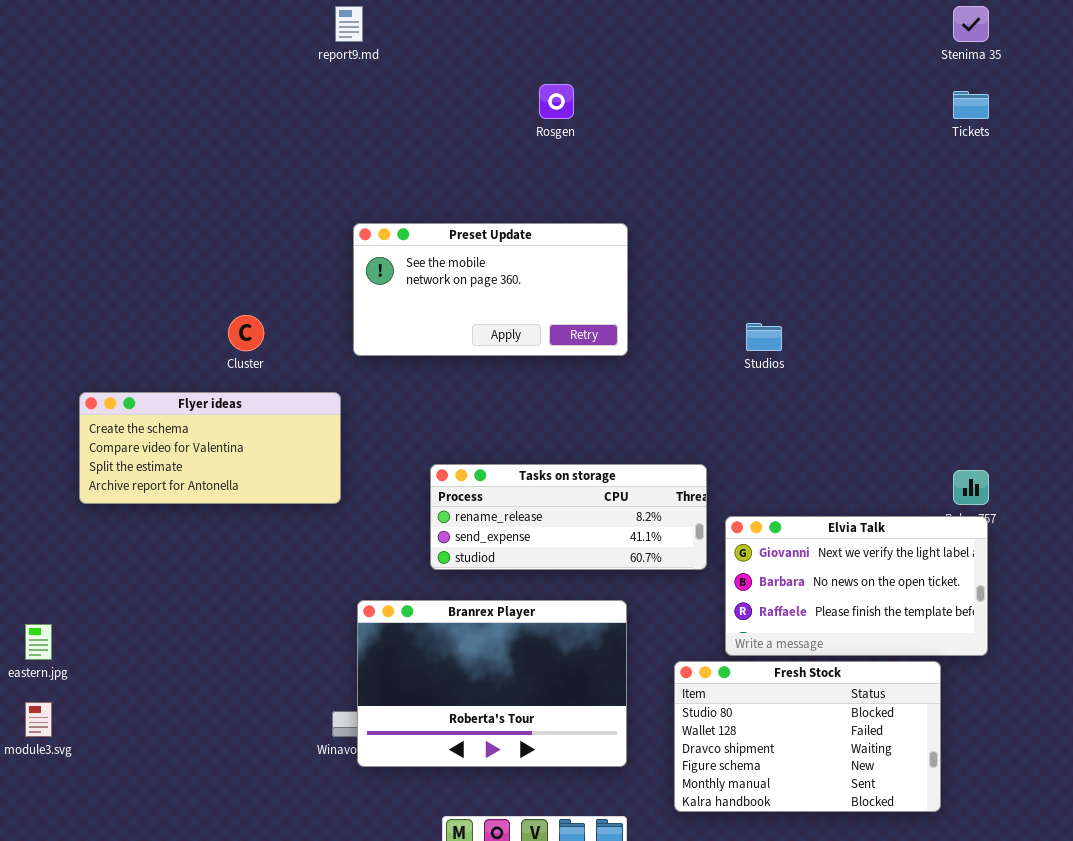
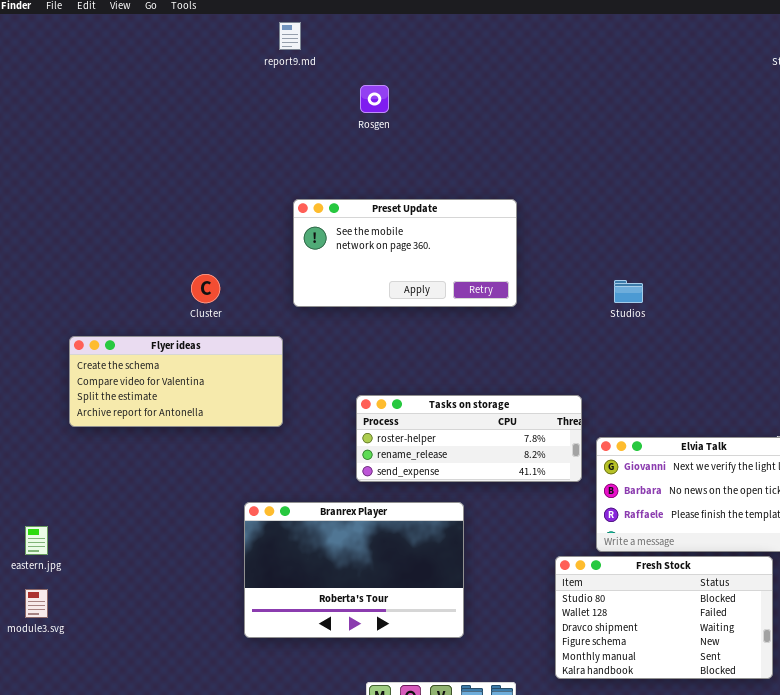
Rosgen: [539,84,574,119] -> [360,85,389,113], moved
Tasks on storage: [430,464,707,570] -> [356,395,582,482], scrolled up 1 row
Branrex Player: [357,600,627,767] -> [244,502,464,638], moved

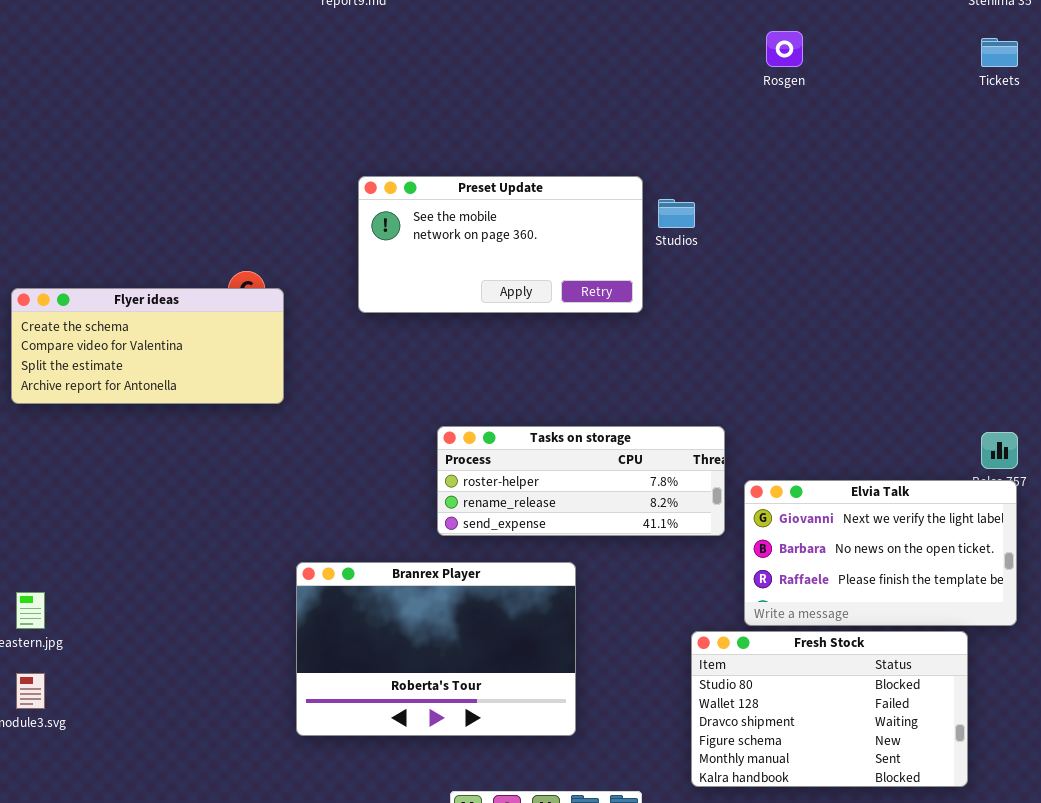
Rosgen: [360,85,389,113] -> [766,31,803,67], moved
Studios: [614,280,643,303] -> [658,199,695,228], moved
Flyer ideas: [69,336,283,427] -> [11,288,284,404], moved

